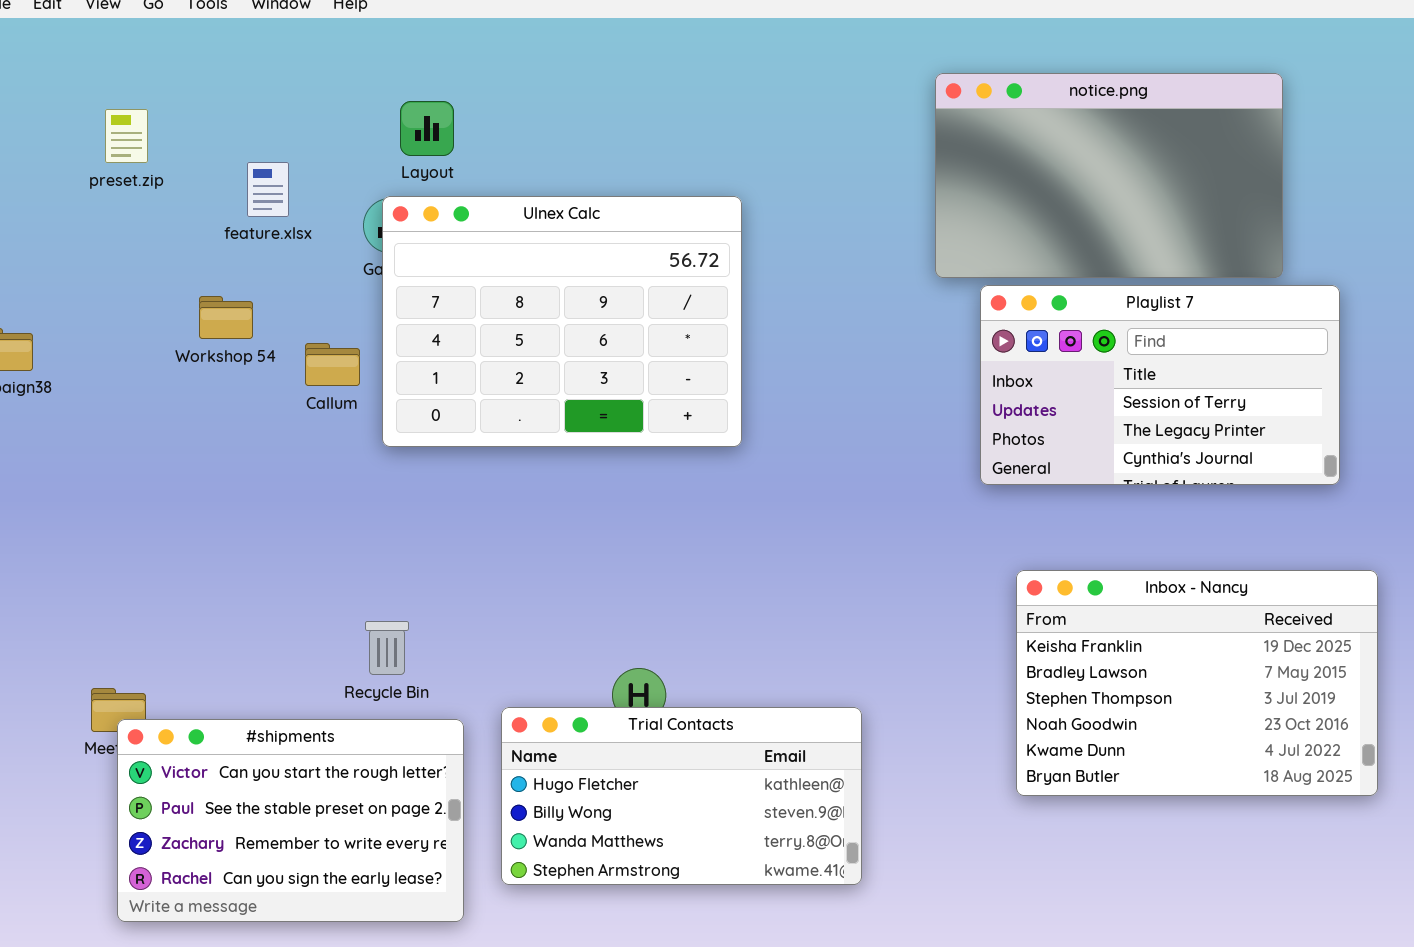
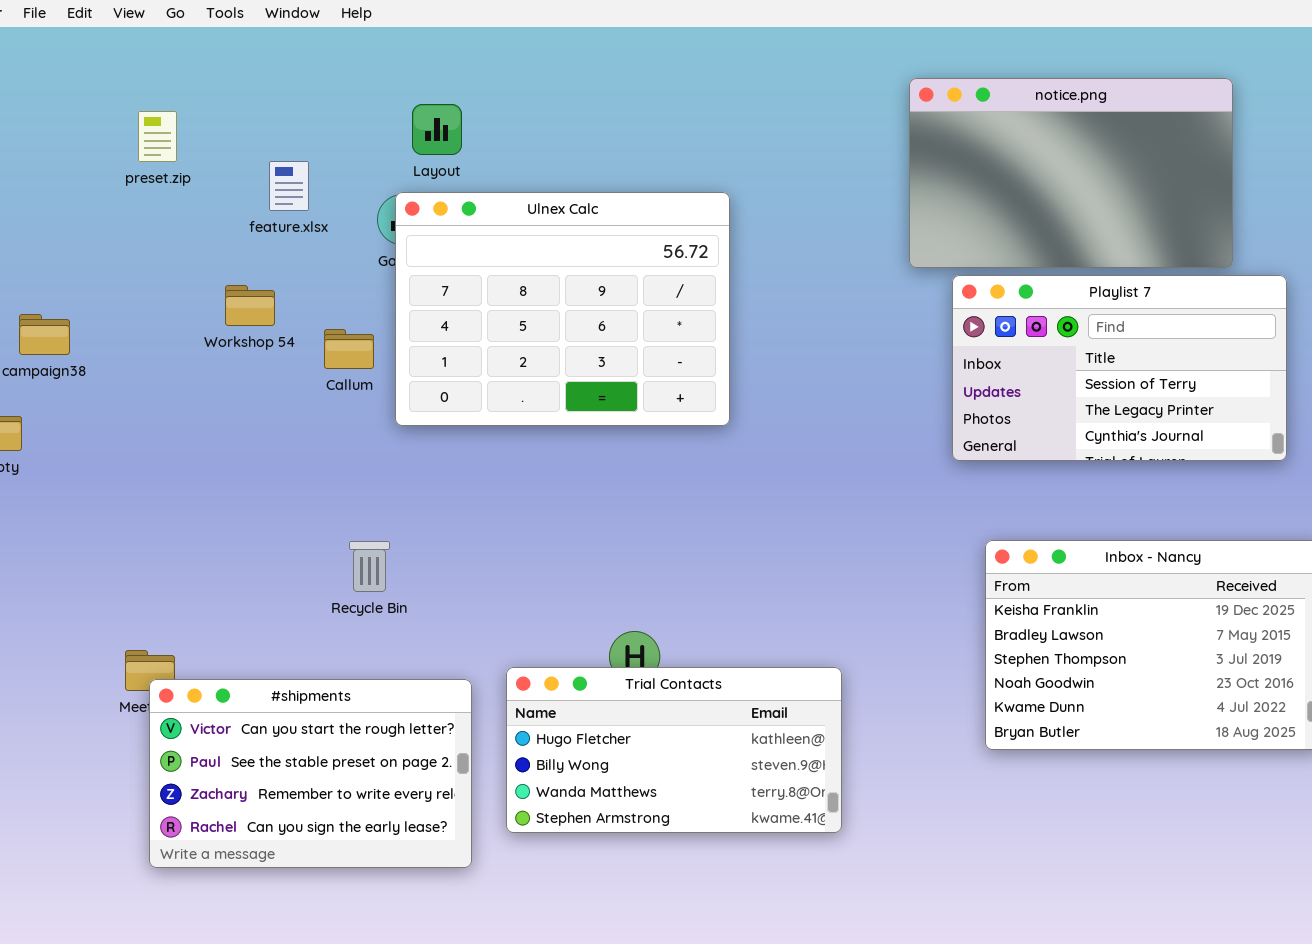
Recycle Bin: [365,621,409,675] -> [349,541,390,592], moved

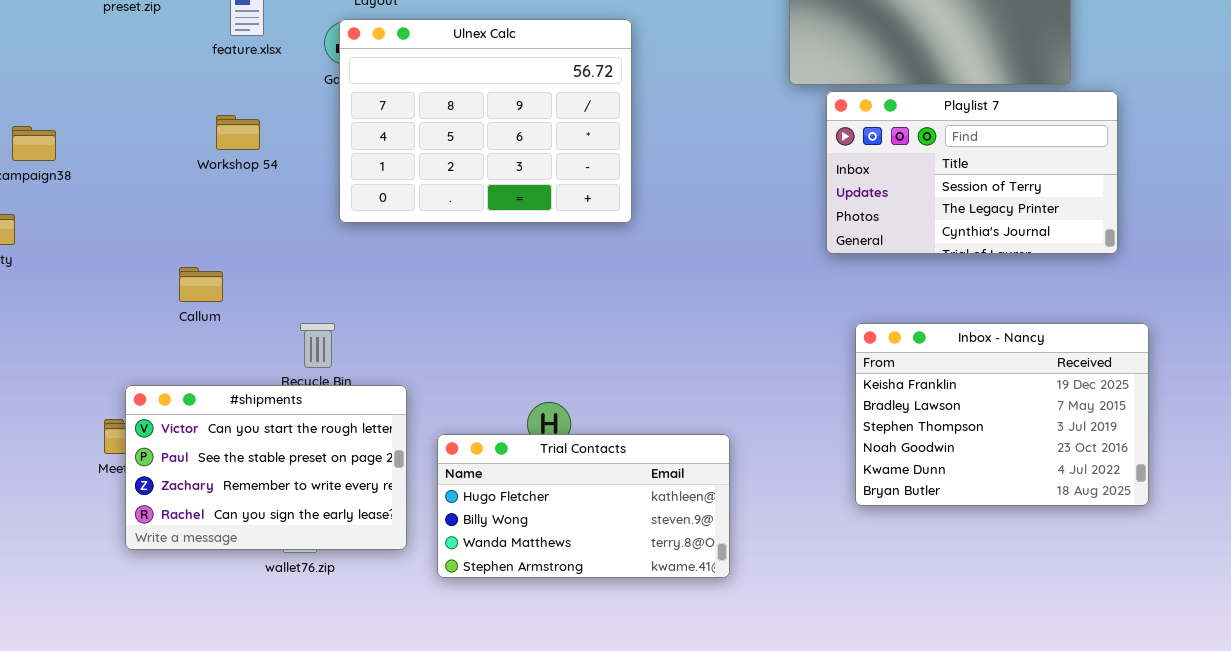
Workshop 54: [225,285,275,326] -> [216,115,260,150], moved
Callum: [324,329,374,369] -> [179,267,223,302], moved
#shipments: [149,679,472,868] -> [125,385,407,550], moved

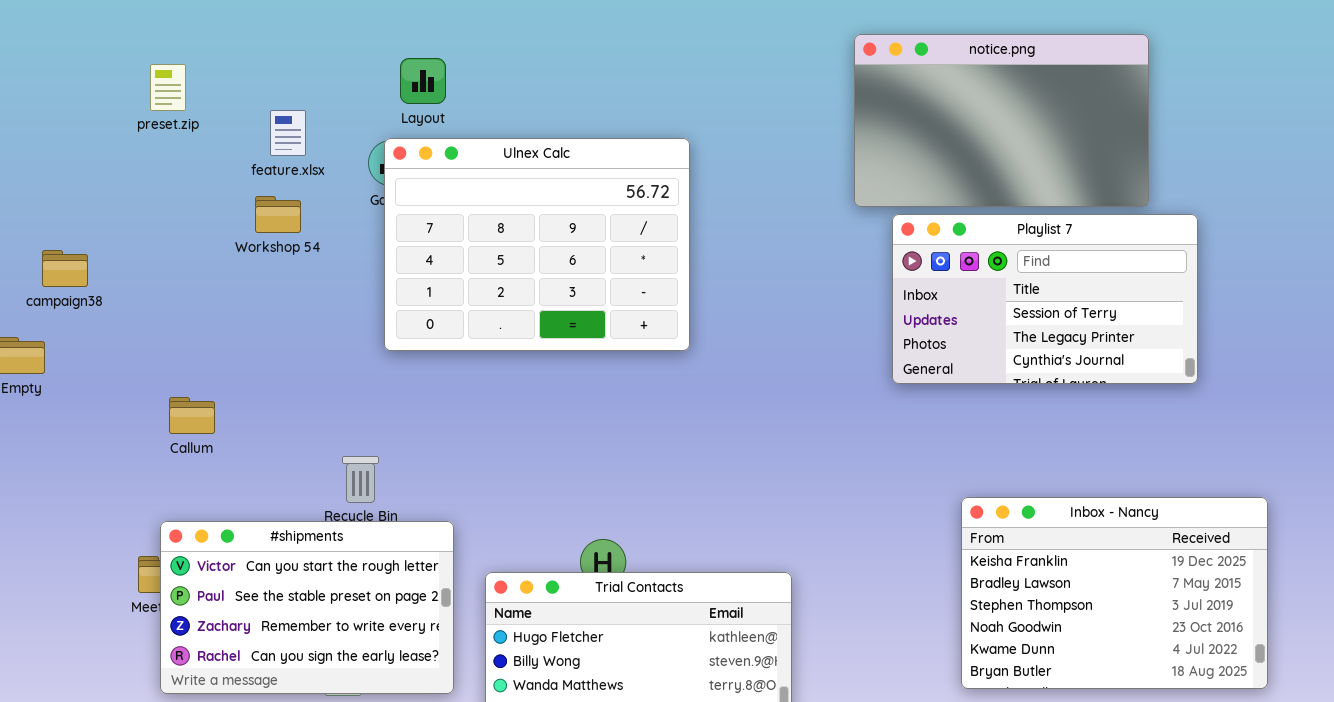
Workshop 54: [216,115,260,150] -> [255,196,301,233], moved
Callum: [179,267,223,302] -> [169,397,215,434], moved
Inbox - Nancy: [855,323,1149,506] -> [961,497,1268,689], moved

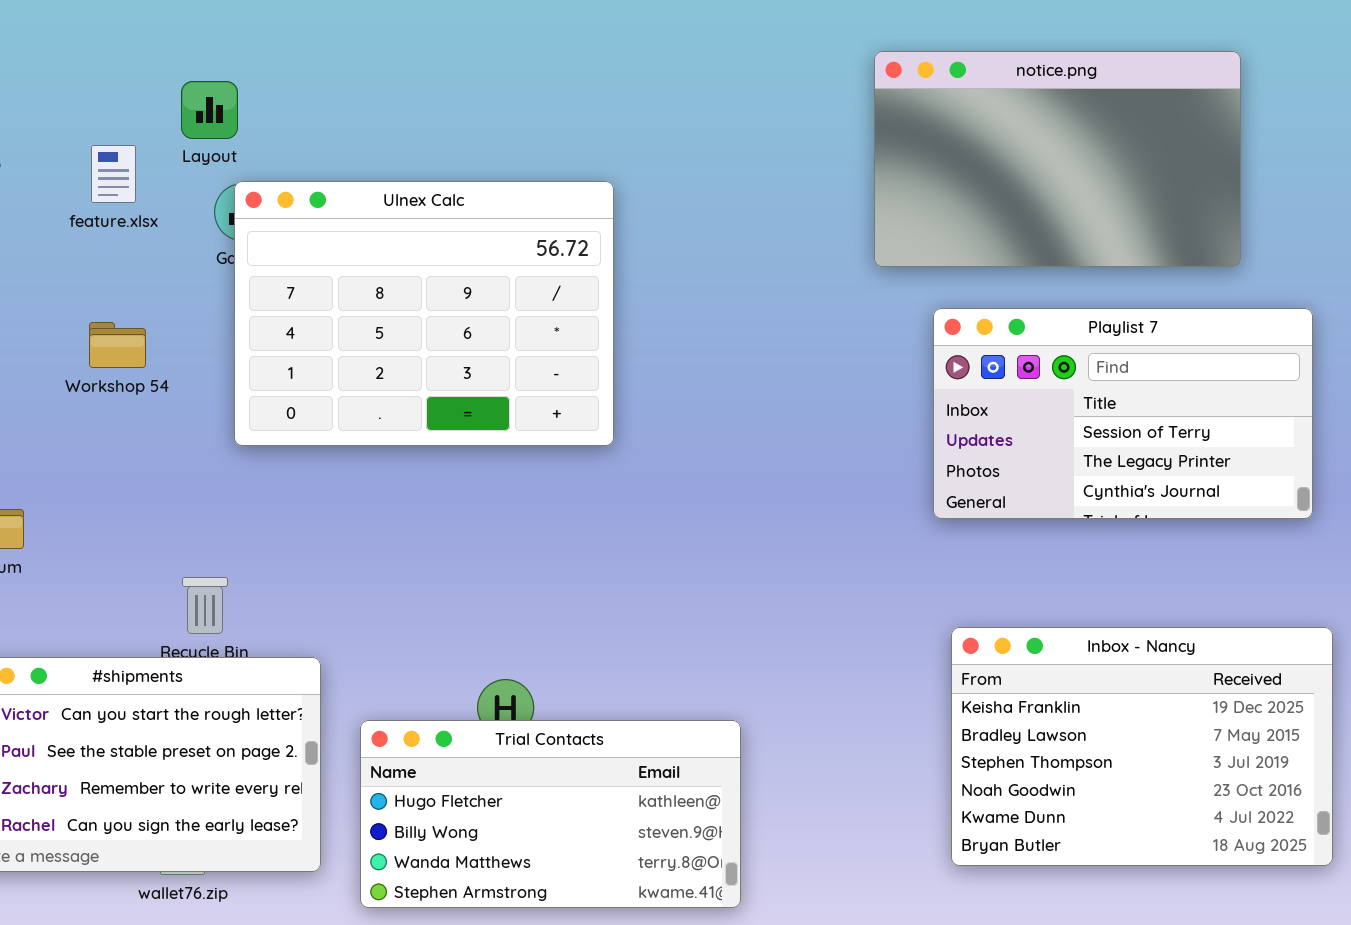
notice.png: [854,34,1149,207] -> [874,51,1241,267], moved
Layout: [400,58,446,104] -> [181,81,238,139], moved
Workshop 54: [255,196,301,233] -> [89,322,146,368], moved
Playlist 7: [892,214,1198,384] -> [933,308,1313,519], moved

